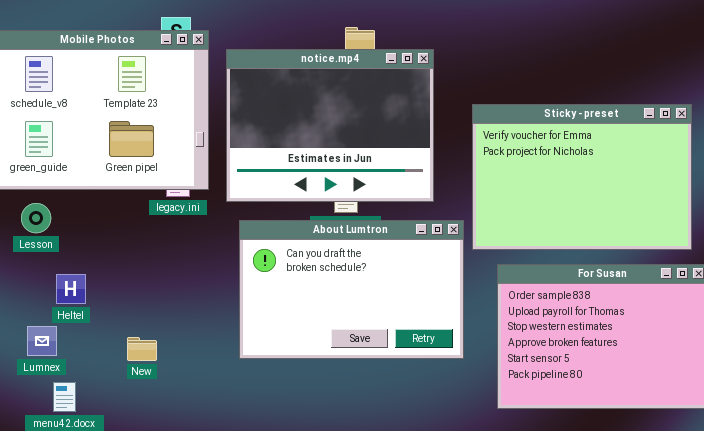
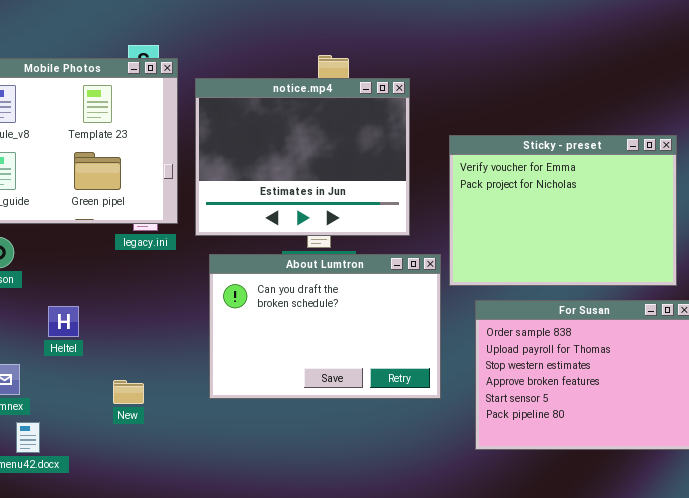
Heltel: [56,274,86,304] -> [48,306,79,337], moved
New: [127,337,157,361] -> [113,380,144,404], moved

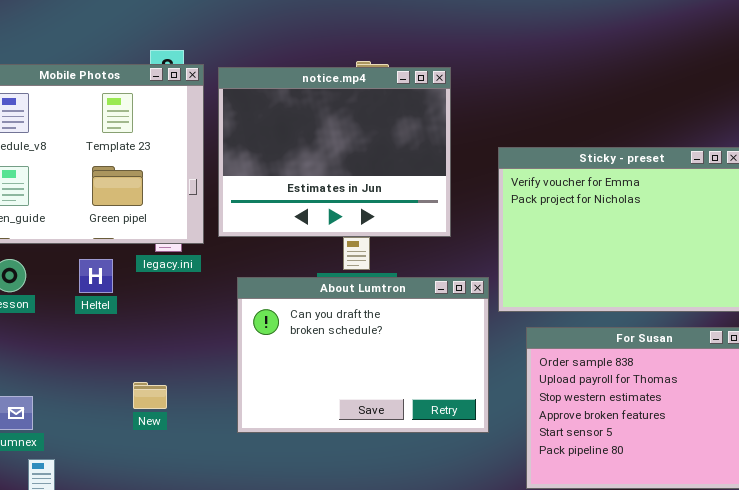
notice.mp4: [195,78,410,236] -> [218,67,451,237], moved
Heltel: [48,306,79,337] -> [79,259,113,293], moved
New: [113,380,144,404] -> [133,382,167,409], moved

